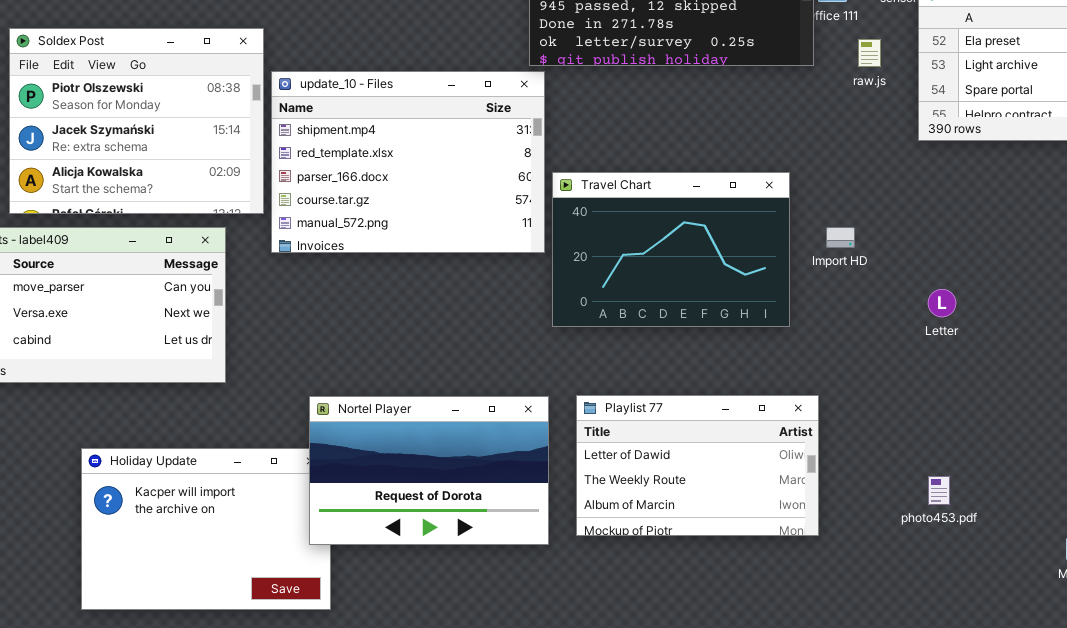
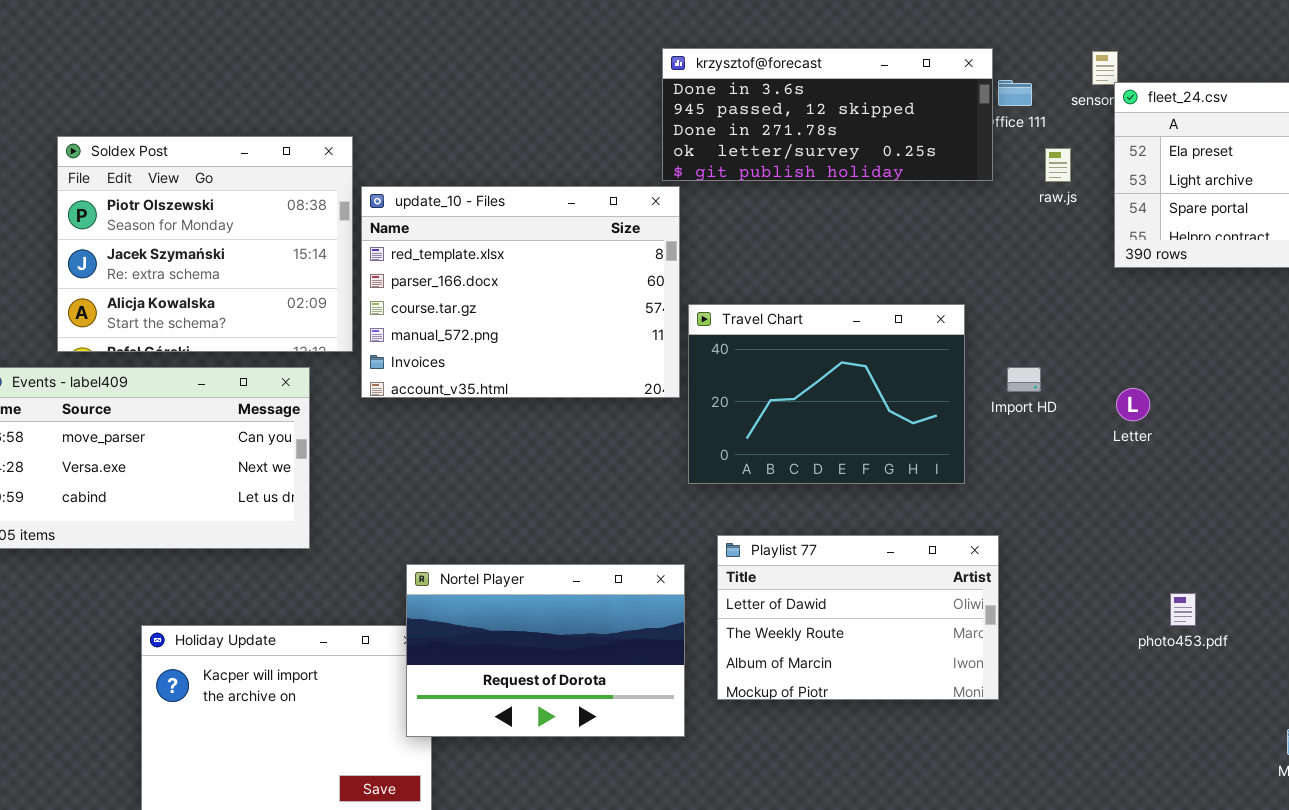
update_10 - Files: [271,71,545,253] -> [361,186,680,398], scrolled down 1 row
Letter: [928,289,956,317] -> [1116,388,1150,421], moved
Playlist 77: [576,395,819,536] -> [717,535,999,700], moved
photo453.pdf: [928,476,950,505] -> [1170,593,1196,626], moved

